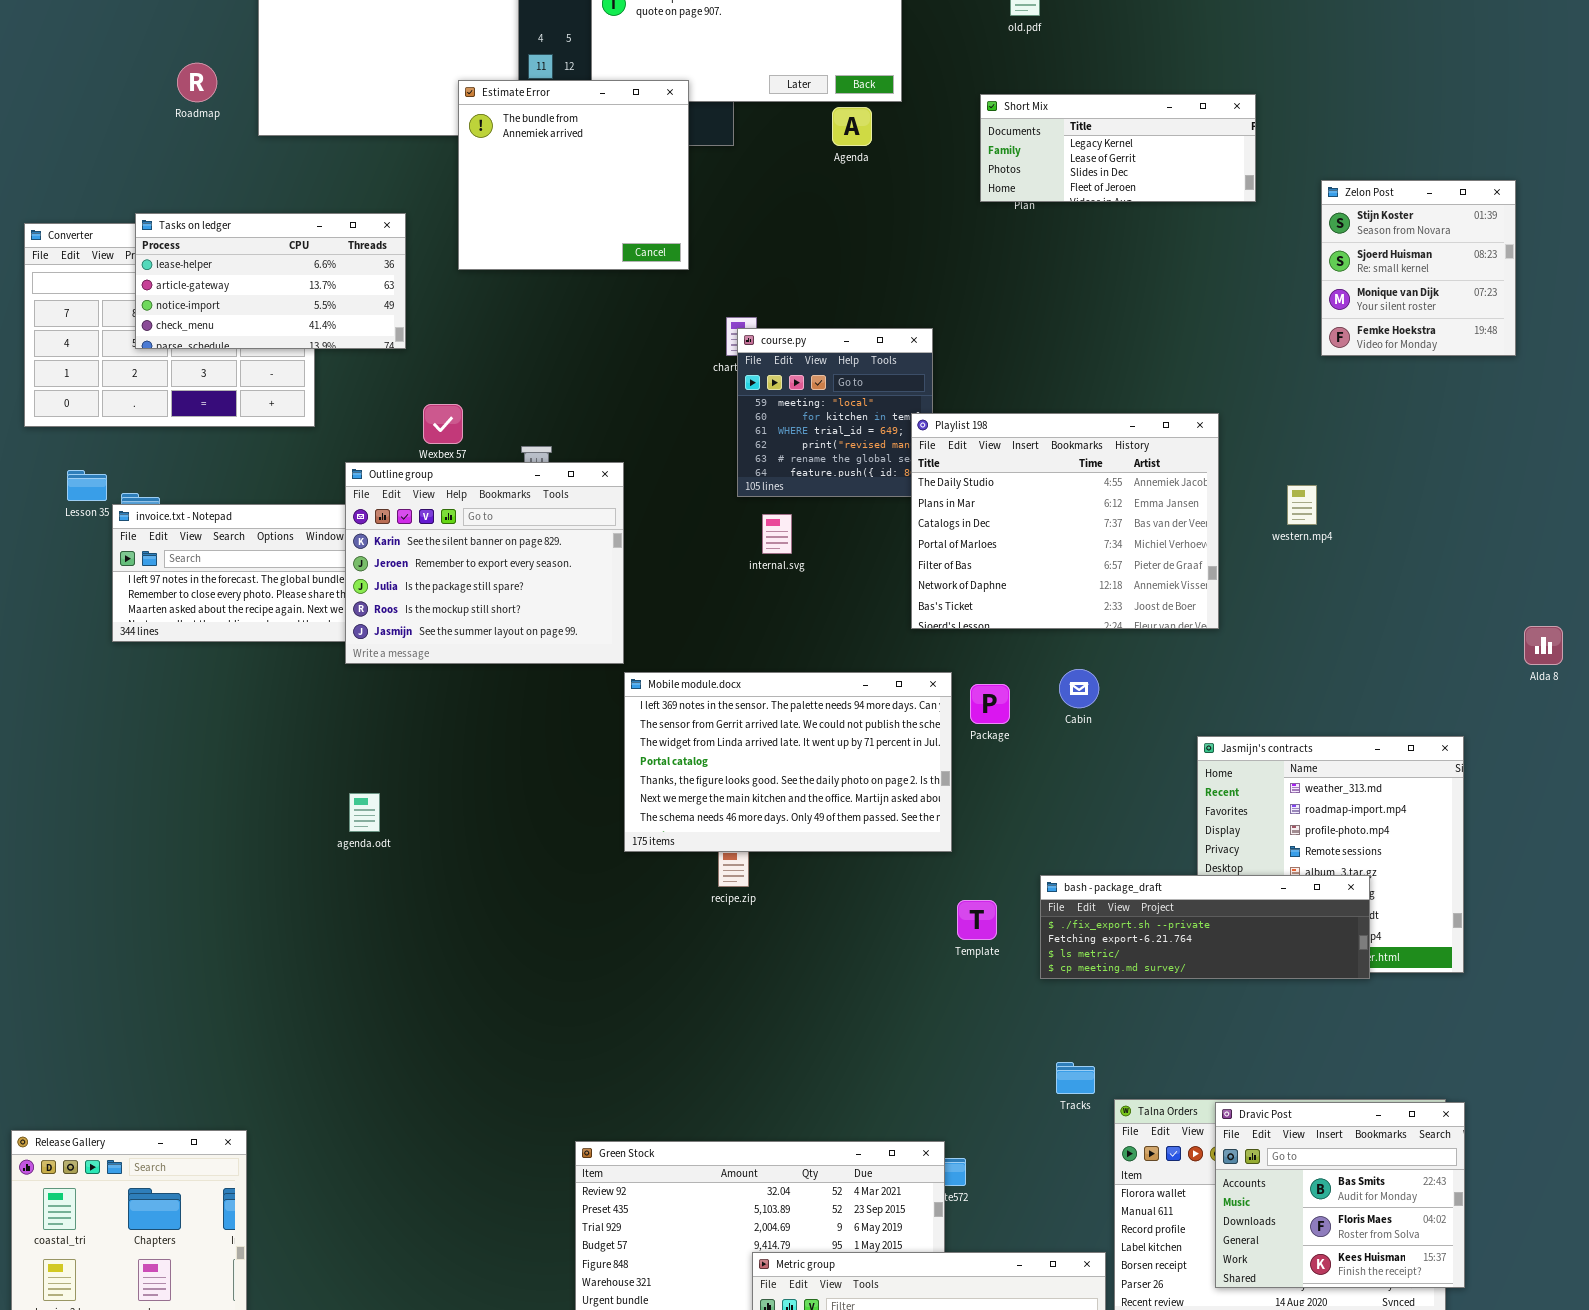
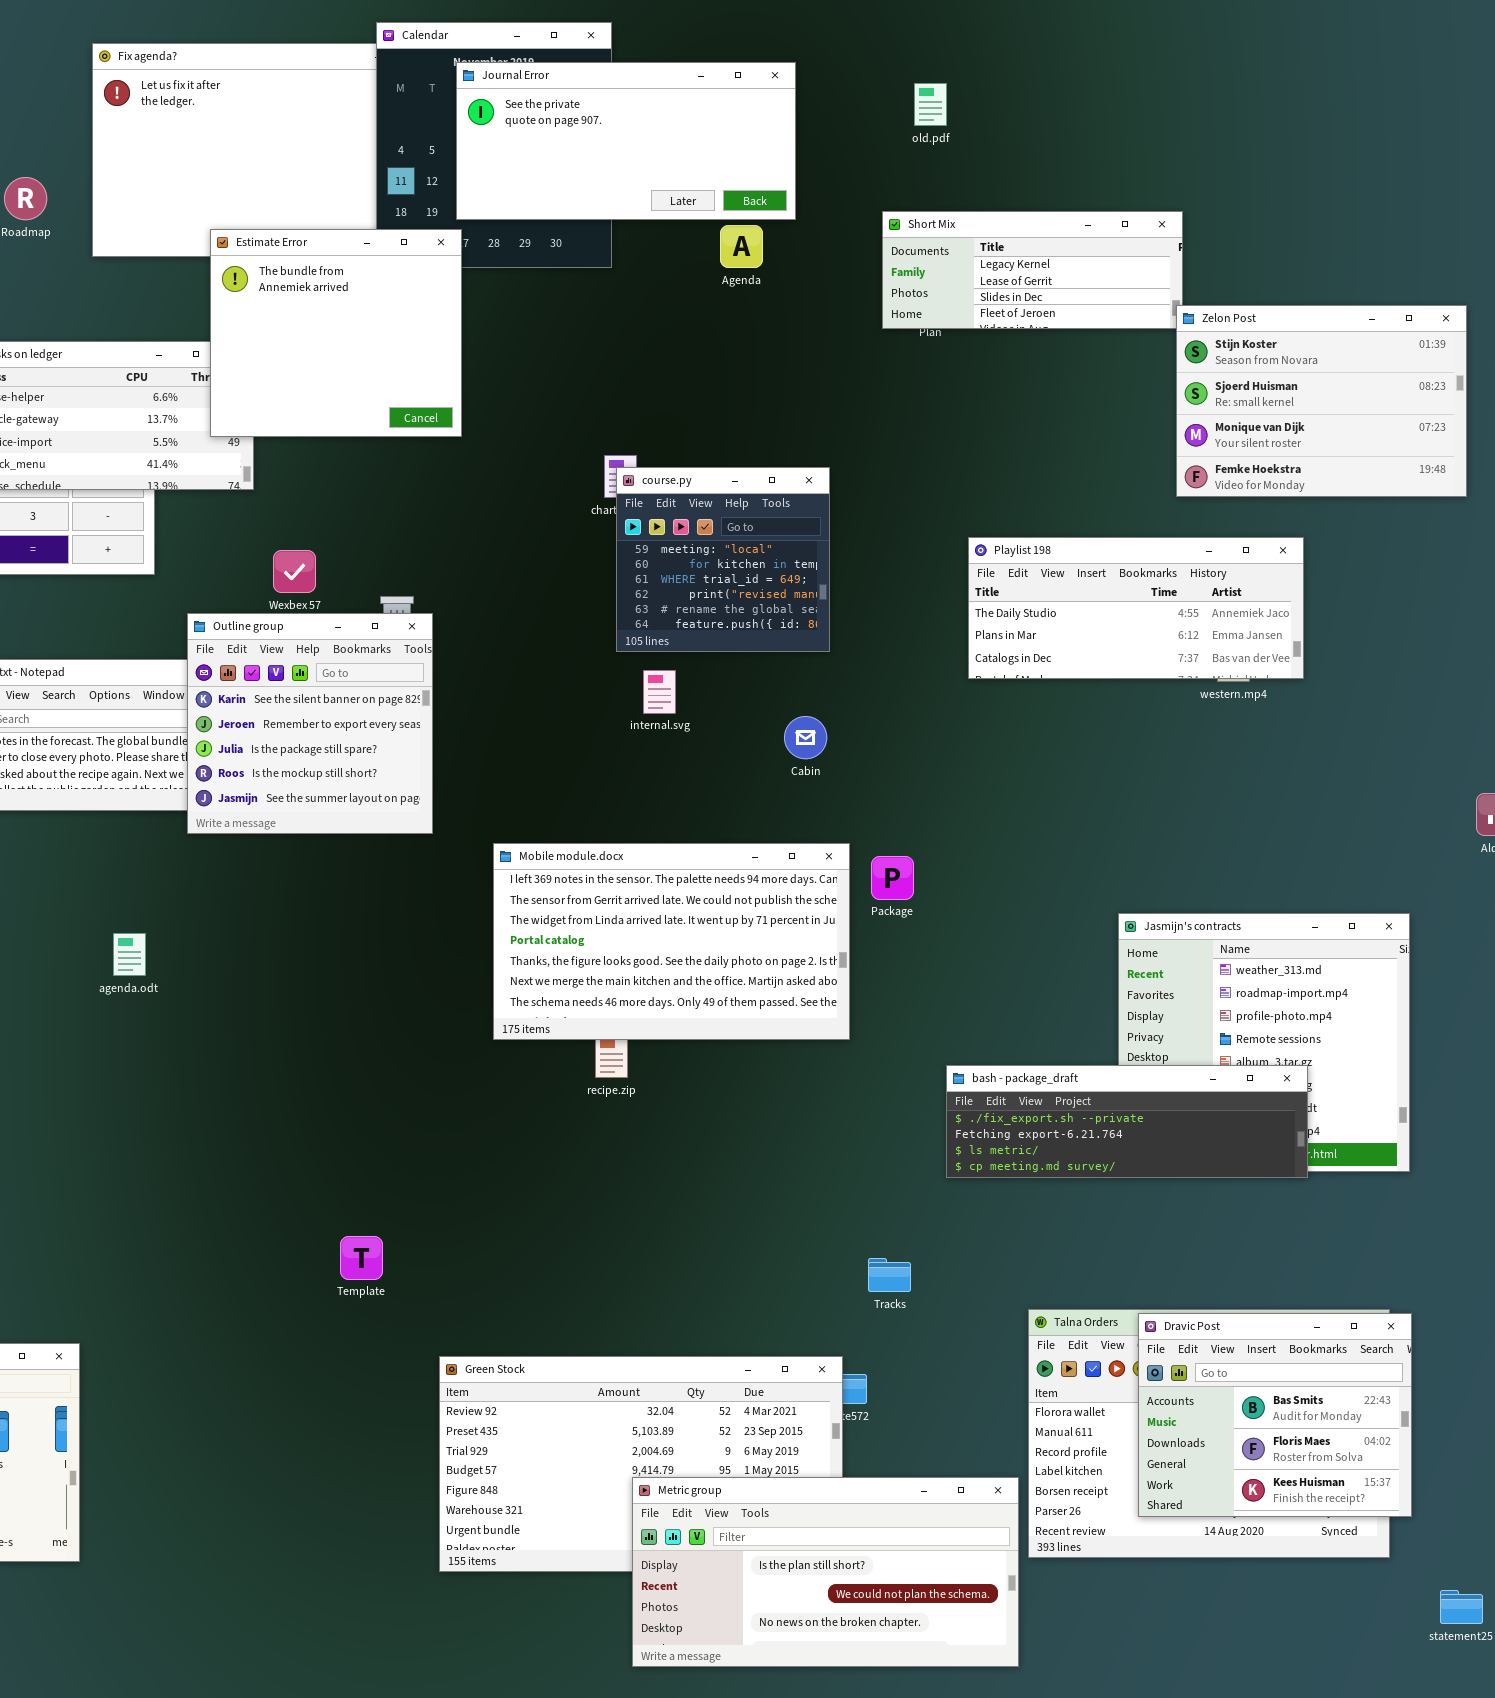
Estimate Error: [458,80,689,270] -> [210,229,462,437], moved
Zelon Post: [1321,180,1516,356] -> [1176,305,1467,497], resized
Playlist 198: [911,413,1219,629] -> [968,537,1304,679], moved, resized
Outline group: [345,462,624,664] -> [187,613,433,834], resized
Cabin: [1059,669,1099,708] -> [784,716,827,759], moved
agenda.odt: [349,793,380,832] -> [113,933,146,976], moved
Template: [957,900,997,940] -> [340,1236,383,1280], moved
Tracks: [1056,1062,1095,1094] -> [868,1258,911,1292], moved

